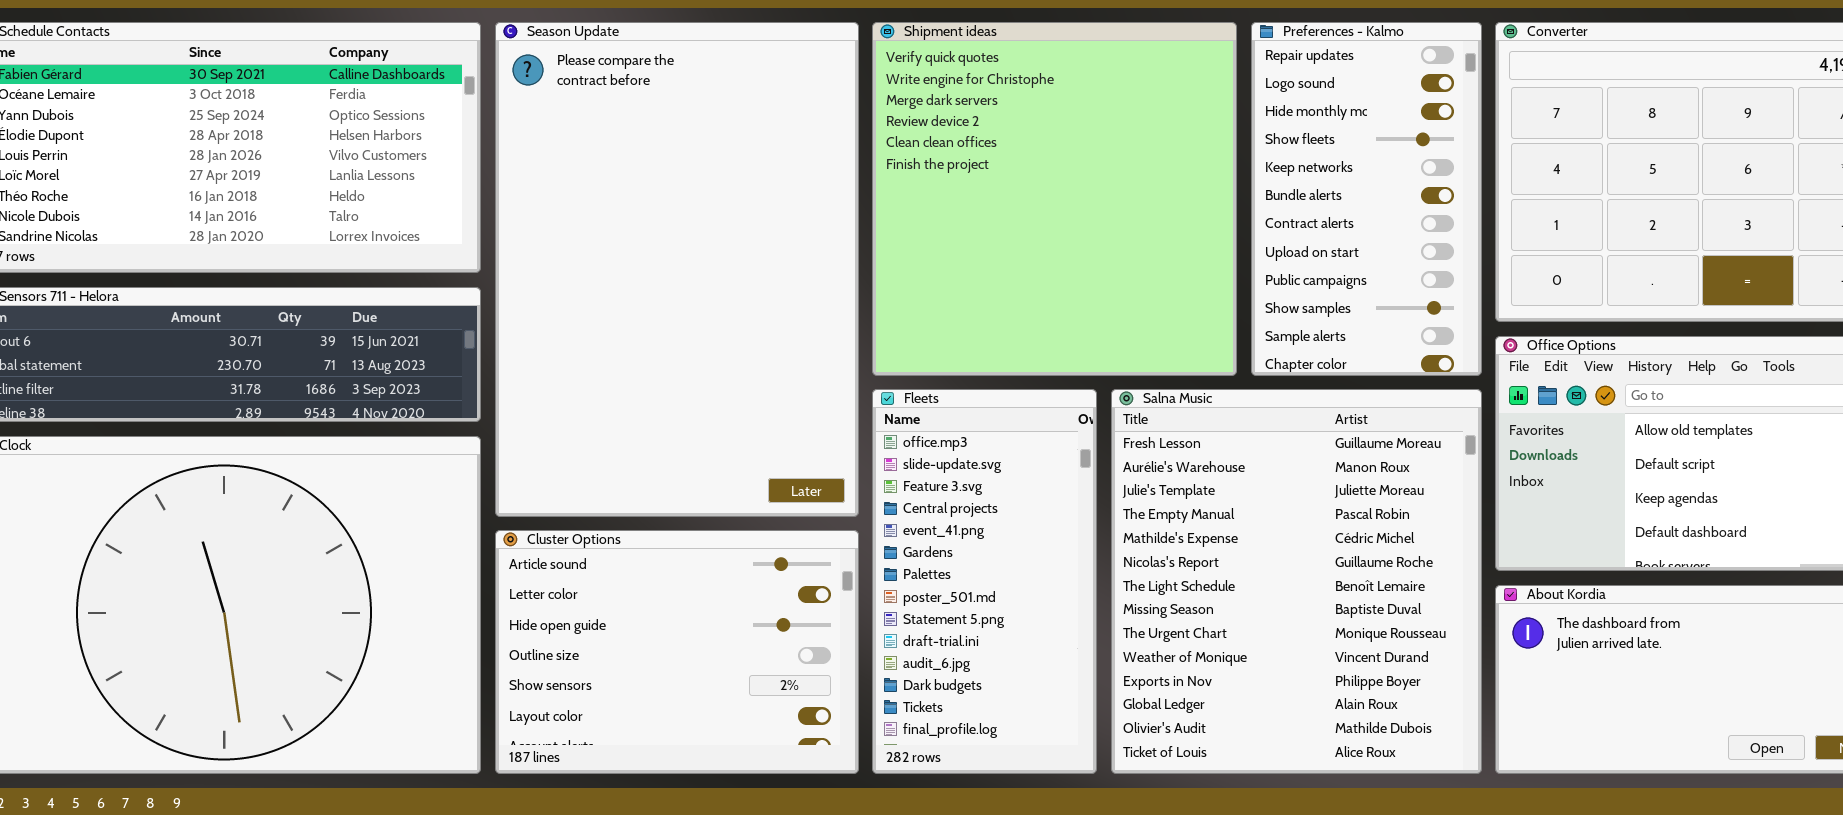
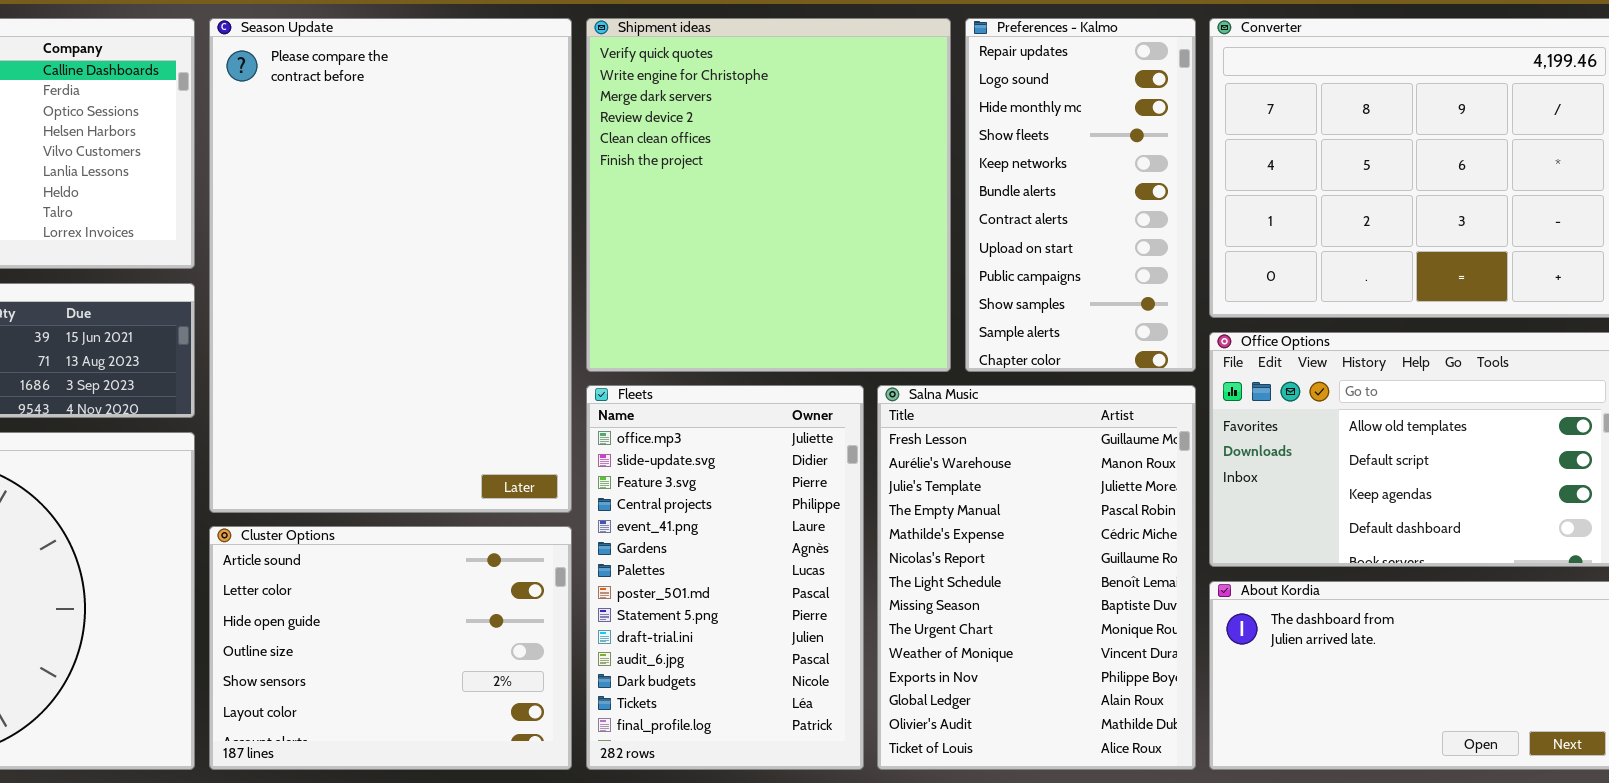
Fleets: [872,389,1097,774] -> [586,385,864,770], resized
Salna Music: [1111,389,1482,774] -> [877,385,1196,770], resized

